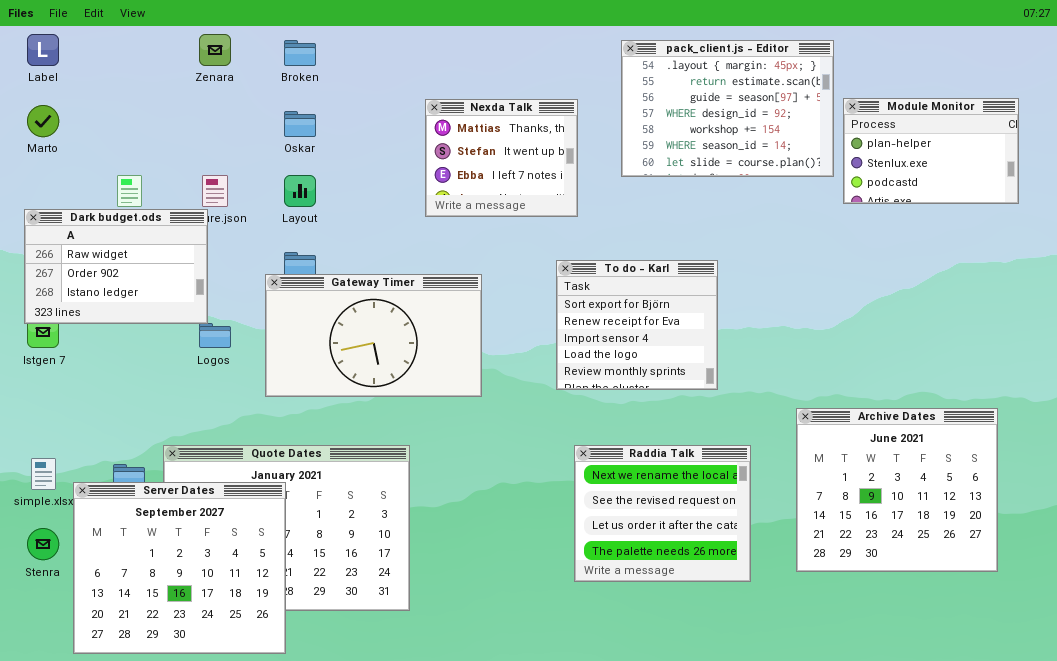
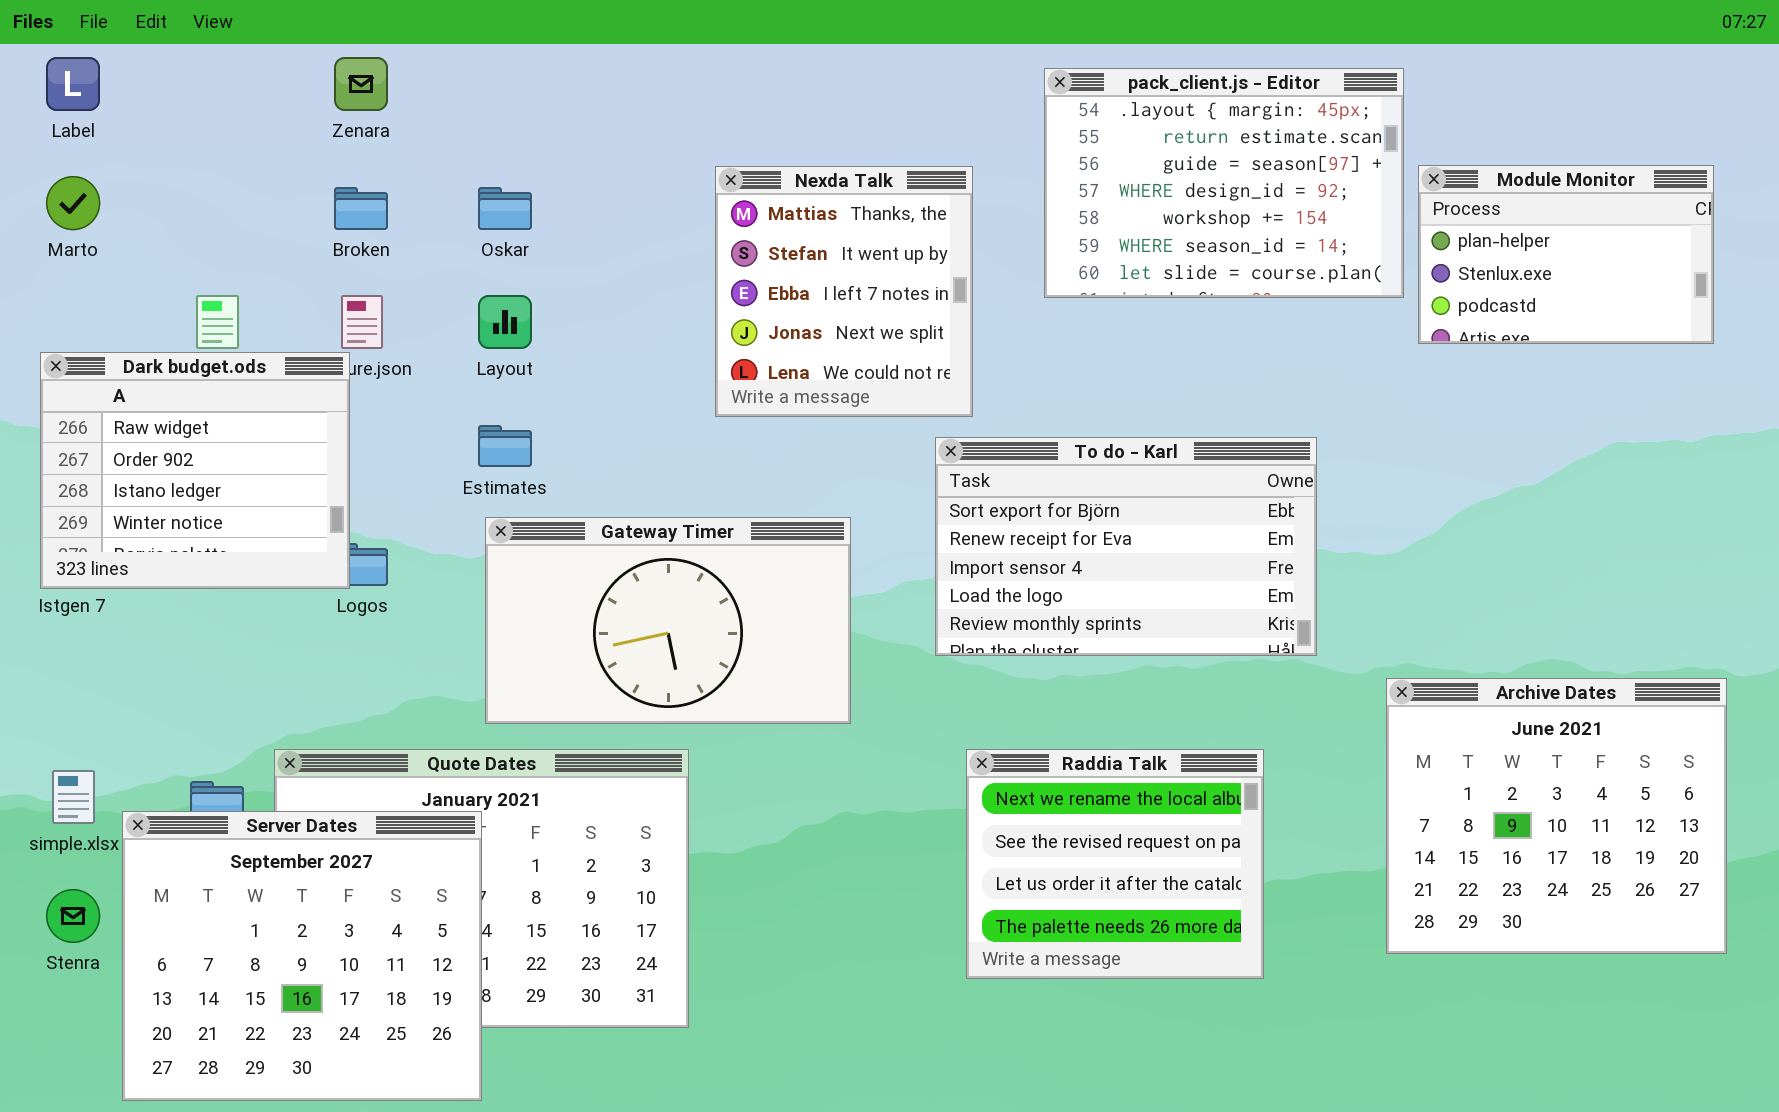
Broken: [284,40,316,66] -> [334,187,388,230], moved
Nexda Talk: [425,99,578,217] -> [715,166,973,417], resized
Dark budget.ods: [24,209,208,324] -> [40,352,350,589], resized
To do - Karl: [556,260,718,390] -> [935,437,1317,656], resized
Gateway Timer: [265,274,482,397] -> [485,517,851,724], moved
Archive Dates: [796,408,998,572] -> [1386,678,1727,954], moved

